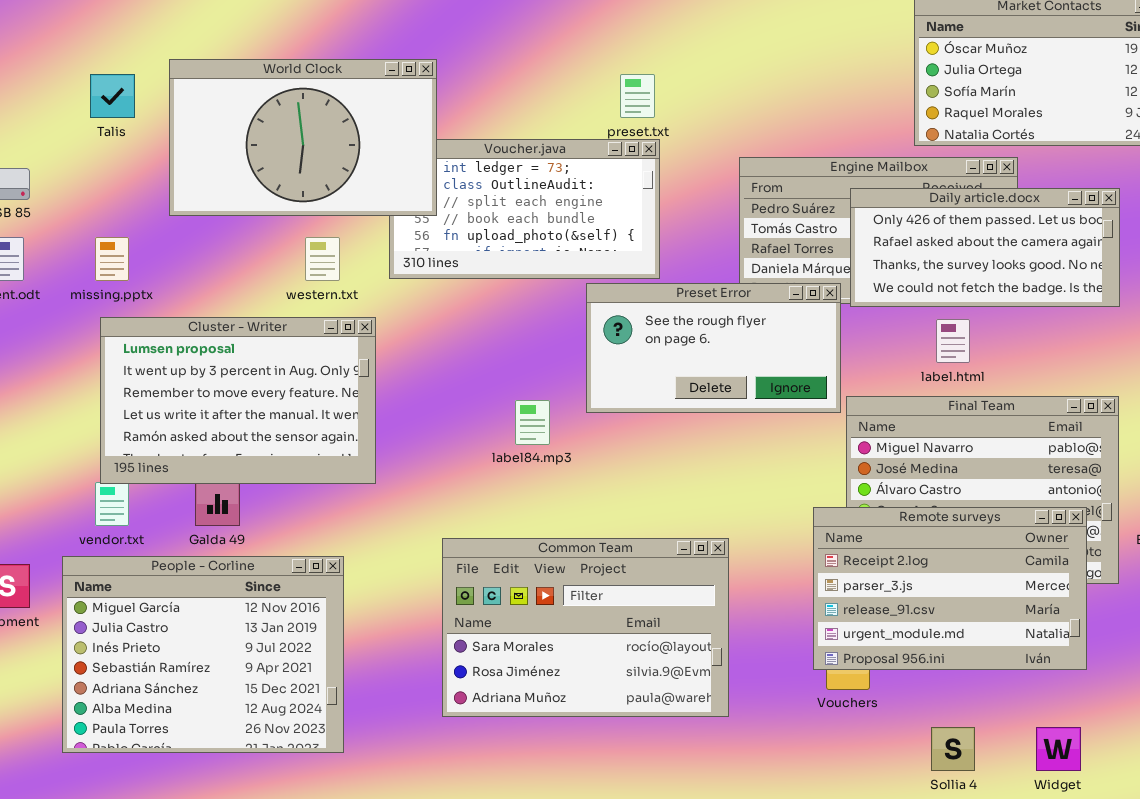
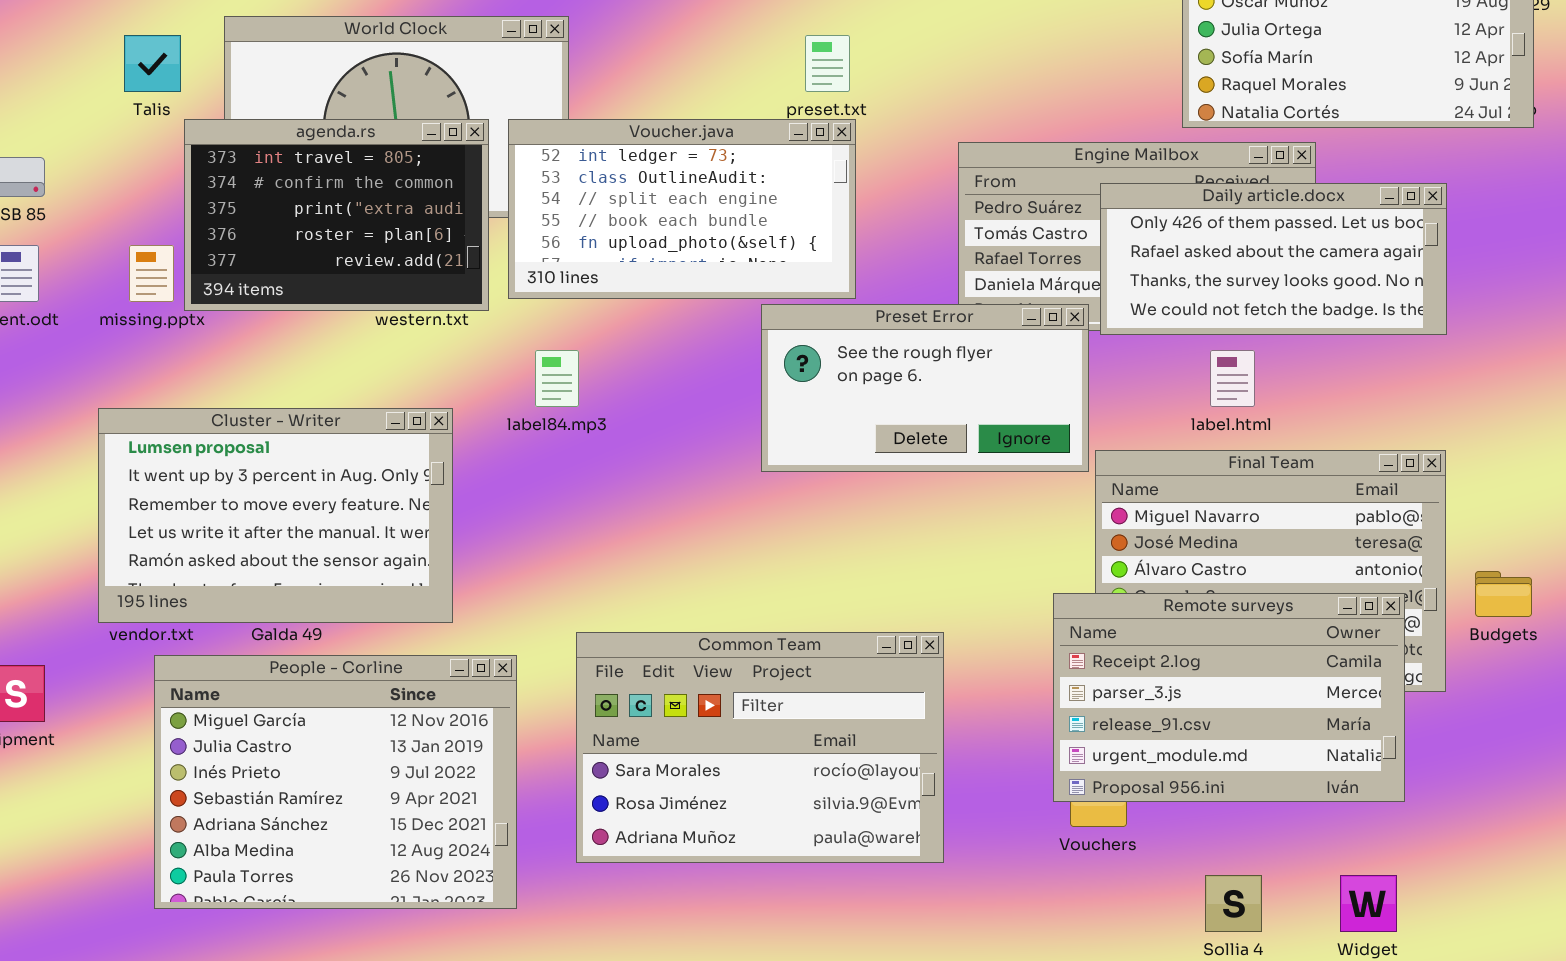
agenda.rs: none -> [184,119,489,311], opened
Voucher.java: [389,139,660,279] -> [508,119,856,299], raised
Cluster - Writer: [100,317,376,484] -> [98,408,453,623], moved
label84.mp3: [515,400,550,445] -> [535,350,579,407], moved
People - Corline: [62,556,344,753] -> [154,655,517,909], moved

